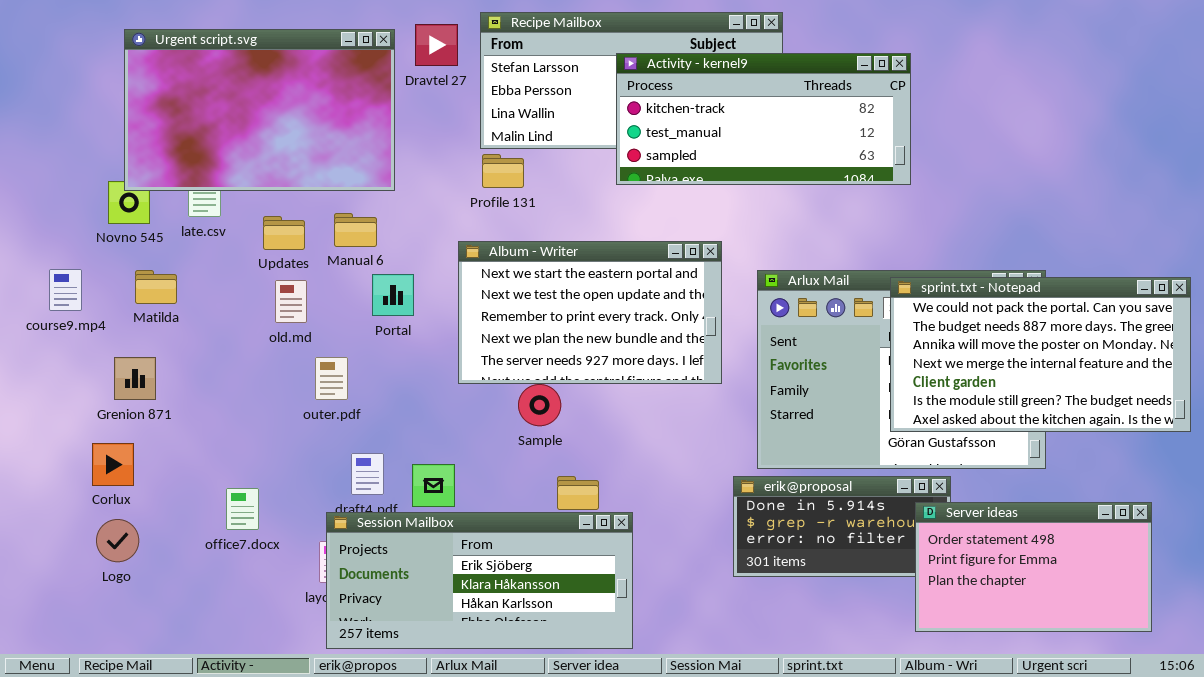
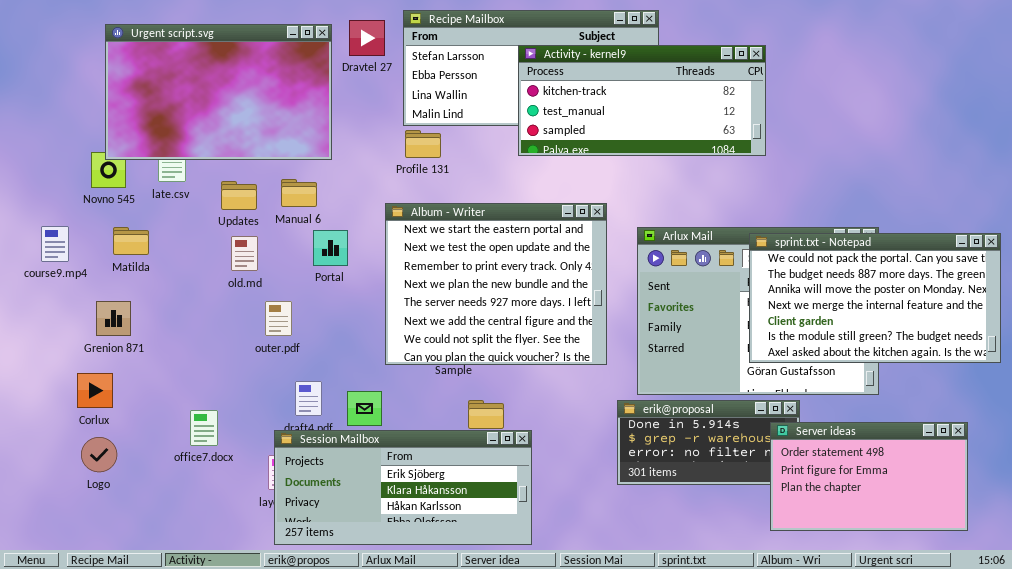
Album - Writer: [458,241,722,384] -> [385,203,607,365], resized

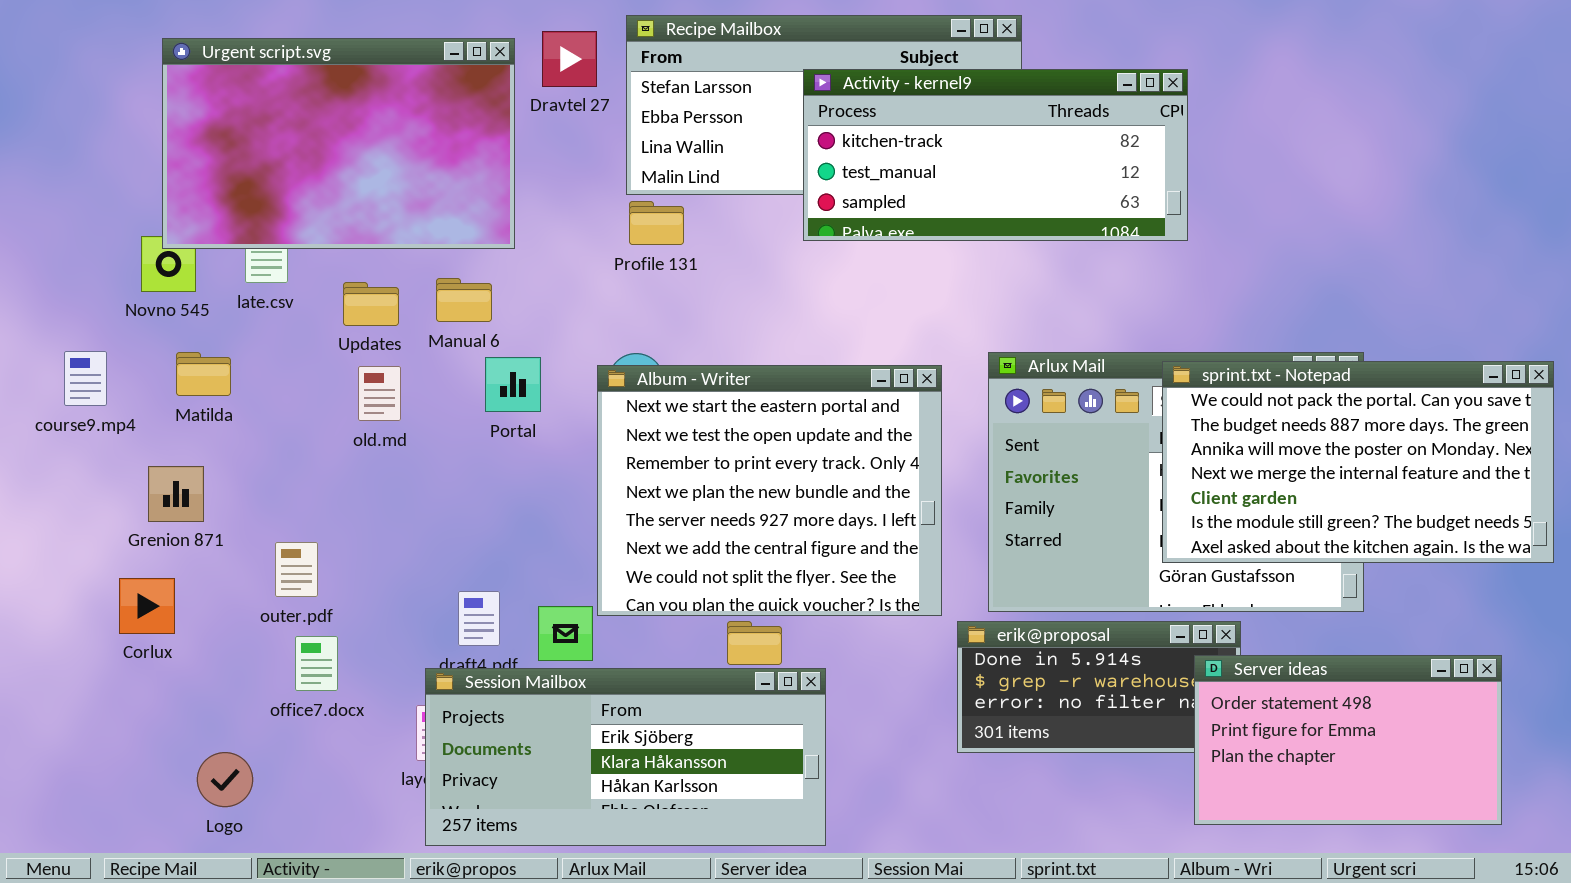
Album - Writer: [385,203,607,365] -> [597,365,942,616], moved
outer.pdf: [265,301,292,336] -> [275,542,318,597], moved
Logo: [81,437,117,472] -> [197,752,253,807], moved

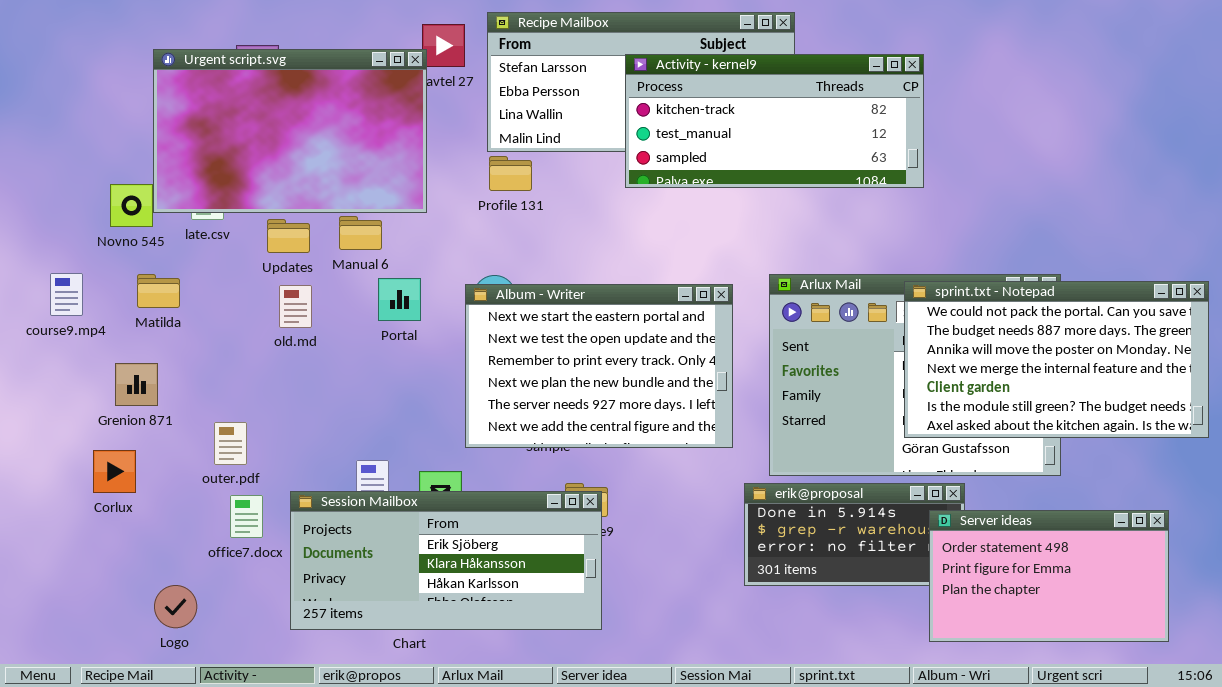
Urgent script.svg: [162,38,515,249] -> [153,49,427,213], moved
Album - Writer: [597,365,942,616] -> [465,284,733,448], resized
Session Mailbox: [425,668,826,846] -> [290,491,602,630], moved

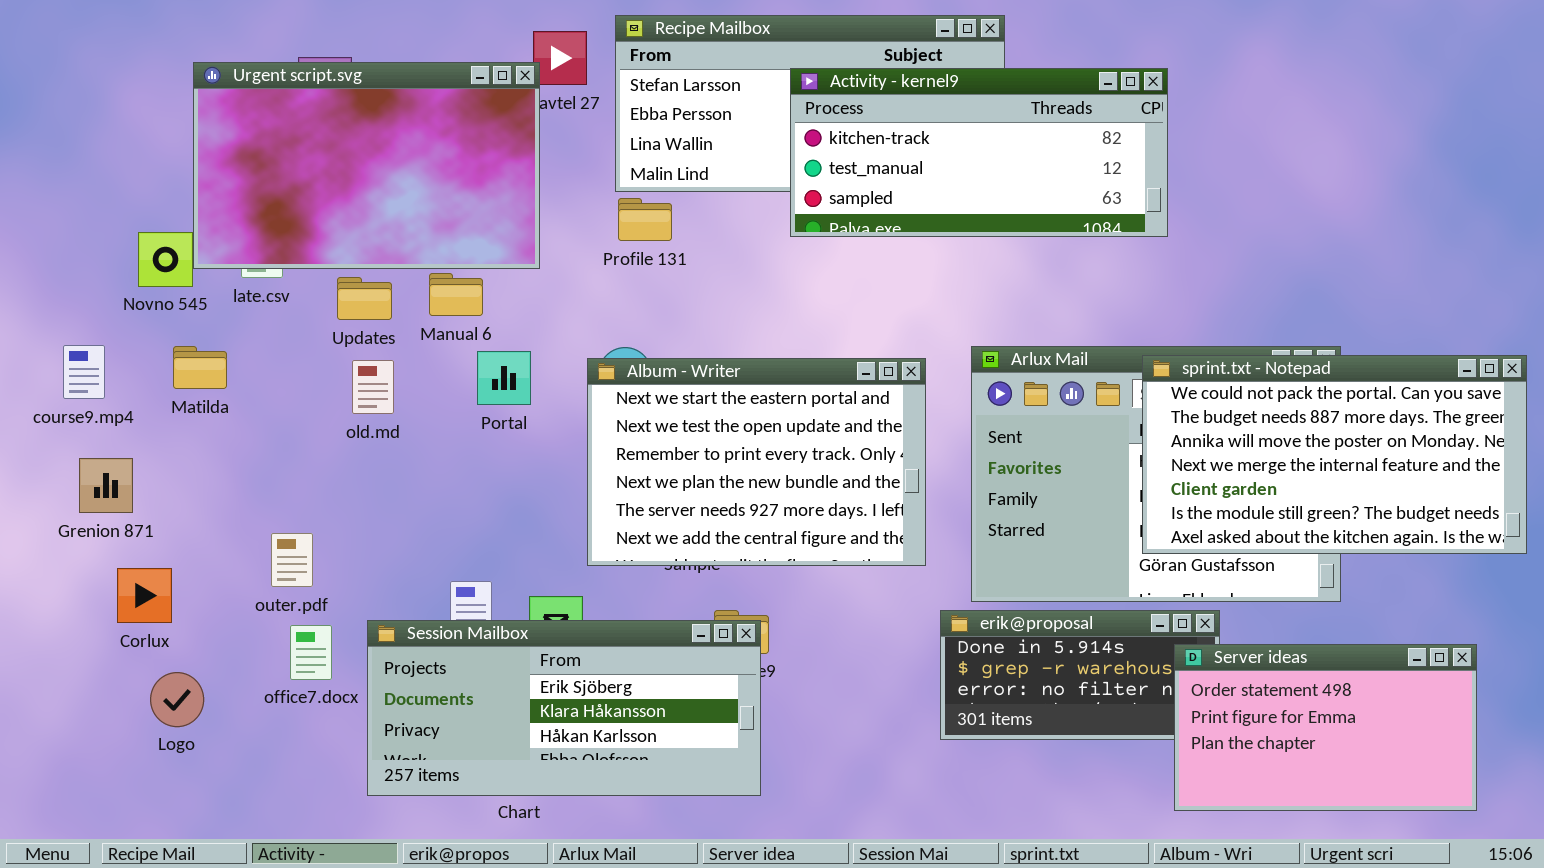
Grenion 871: [115,363,158,406] -> [79,458,133,513], moved
Logo: [154,585,197,628] -> [150,672,204,727], moved

